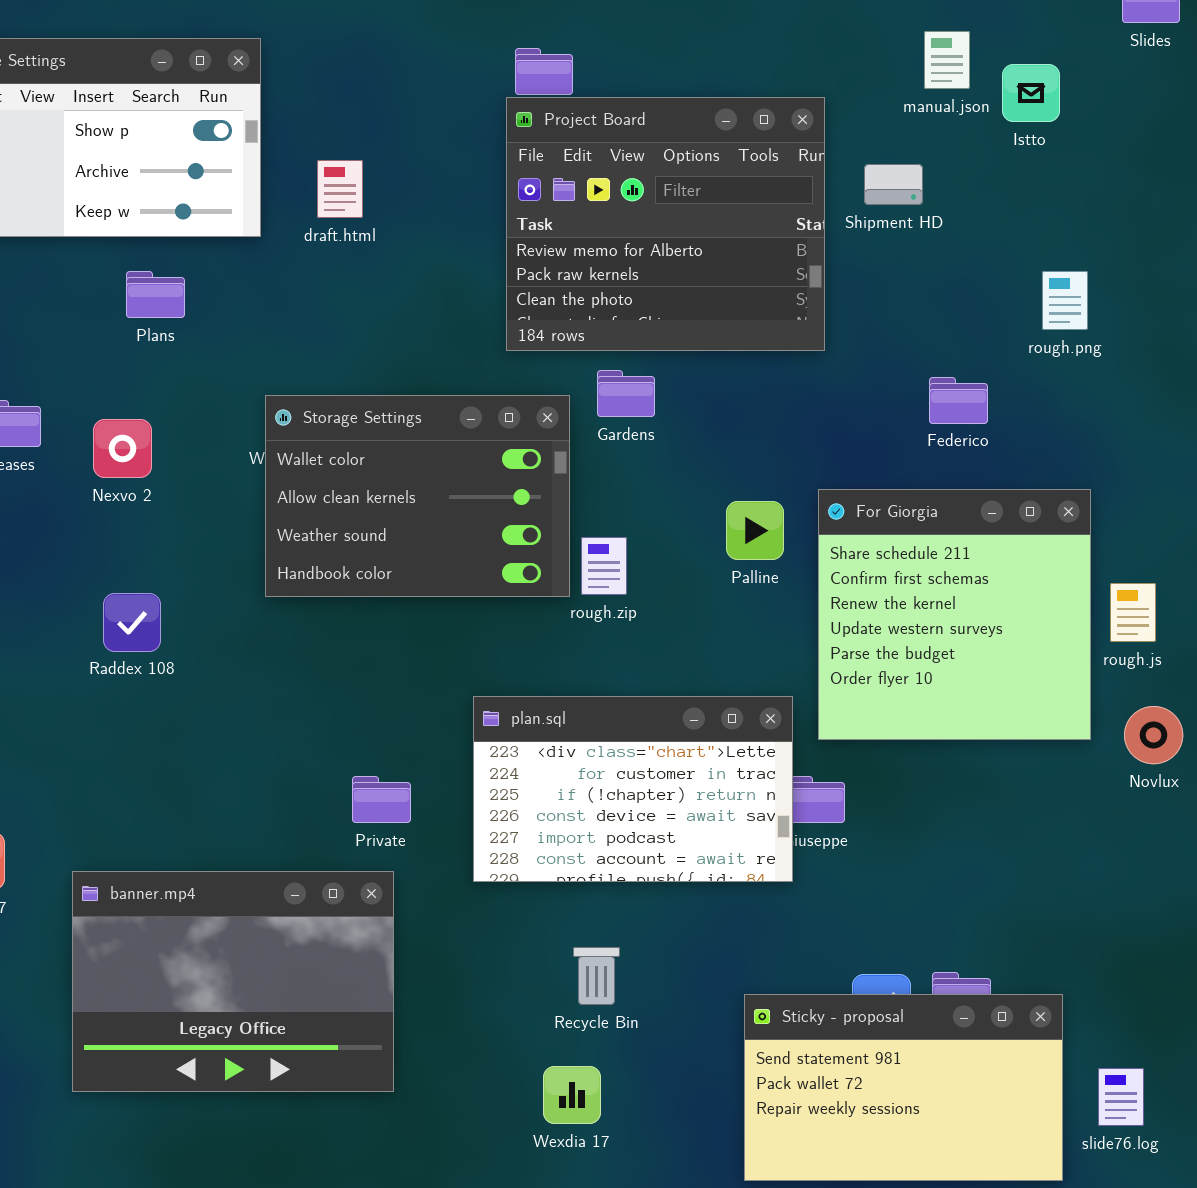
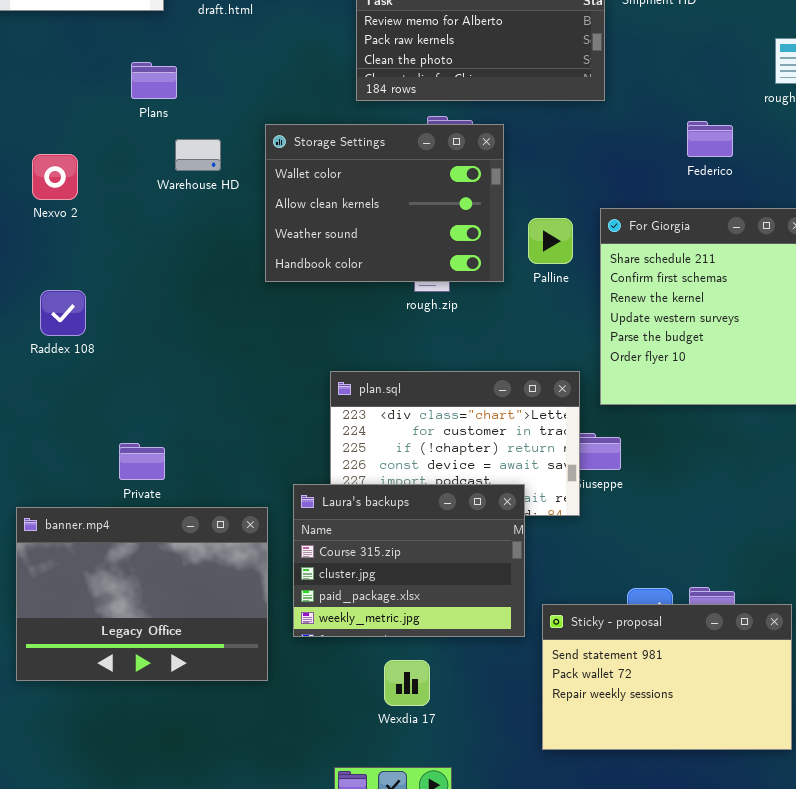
Plans: [126,271,185,318] -> [131,62,177,99], moved
Storage Settings: [265,395,570,597] -> [265,124,504,282], moved
Private: [352,776,411,823] -> [119,443,165,480], moved
Laura's backups: none -> [293,484,525,637], opened

